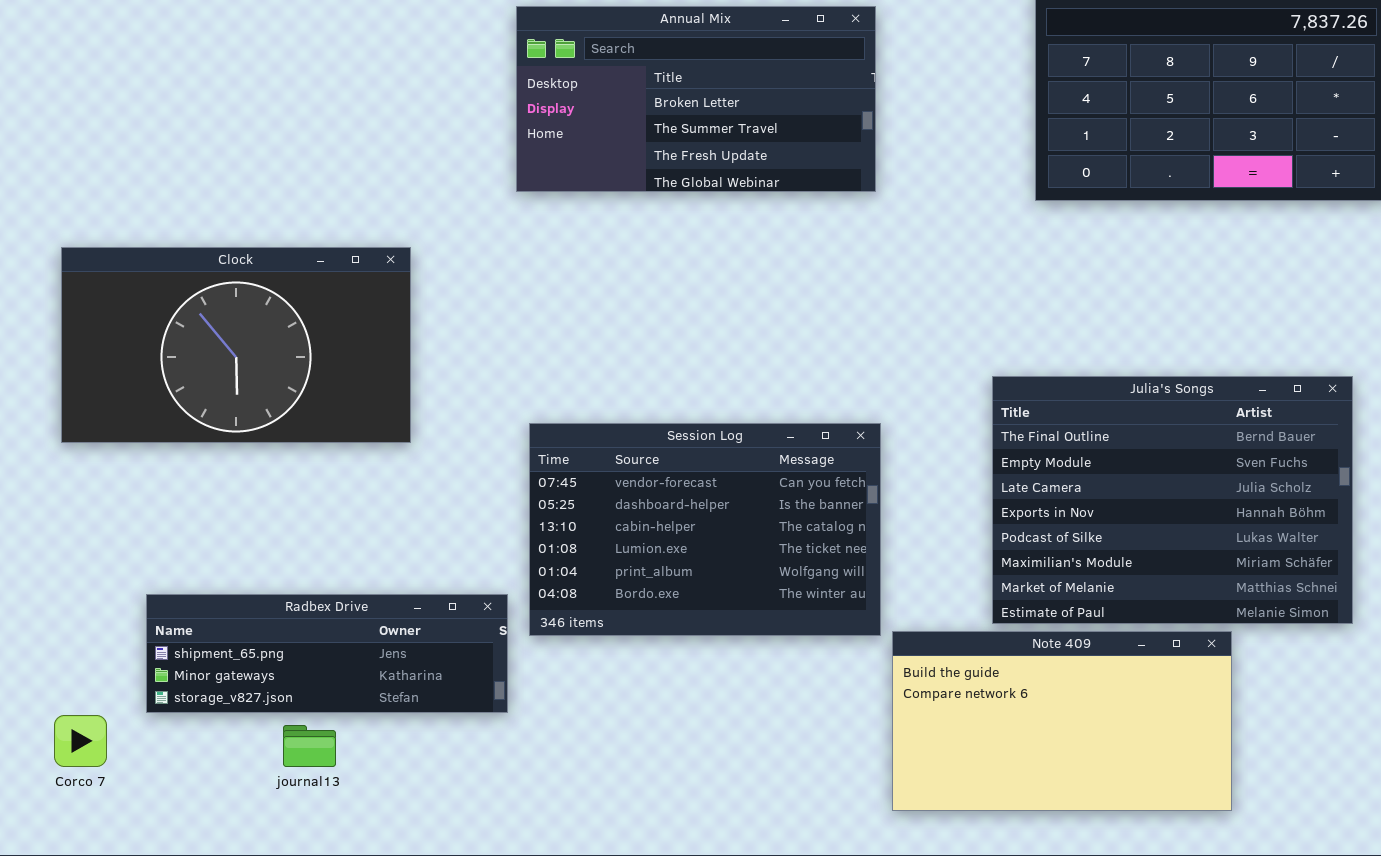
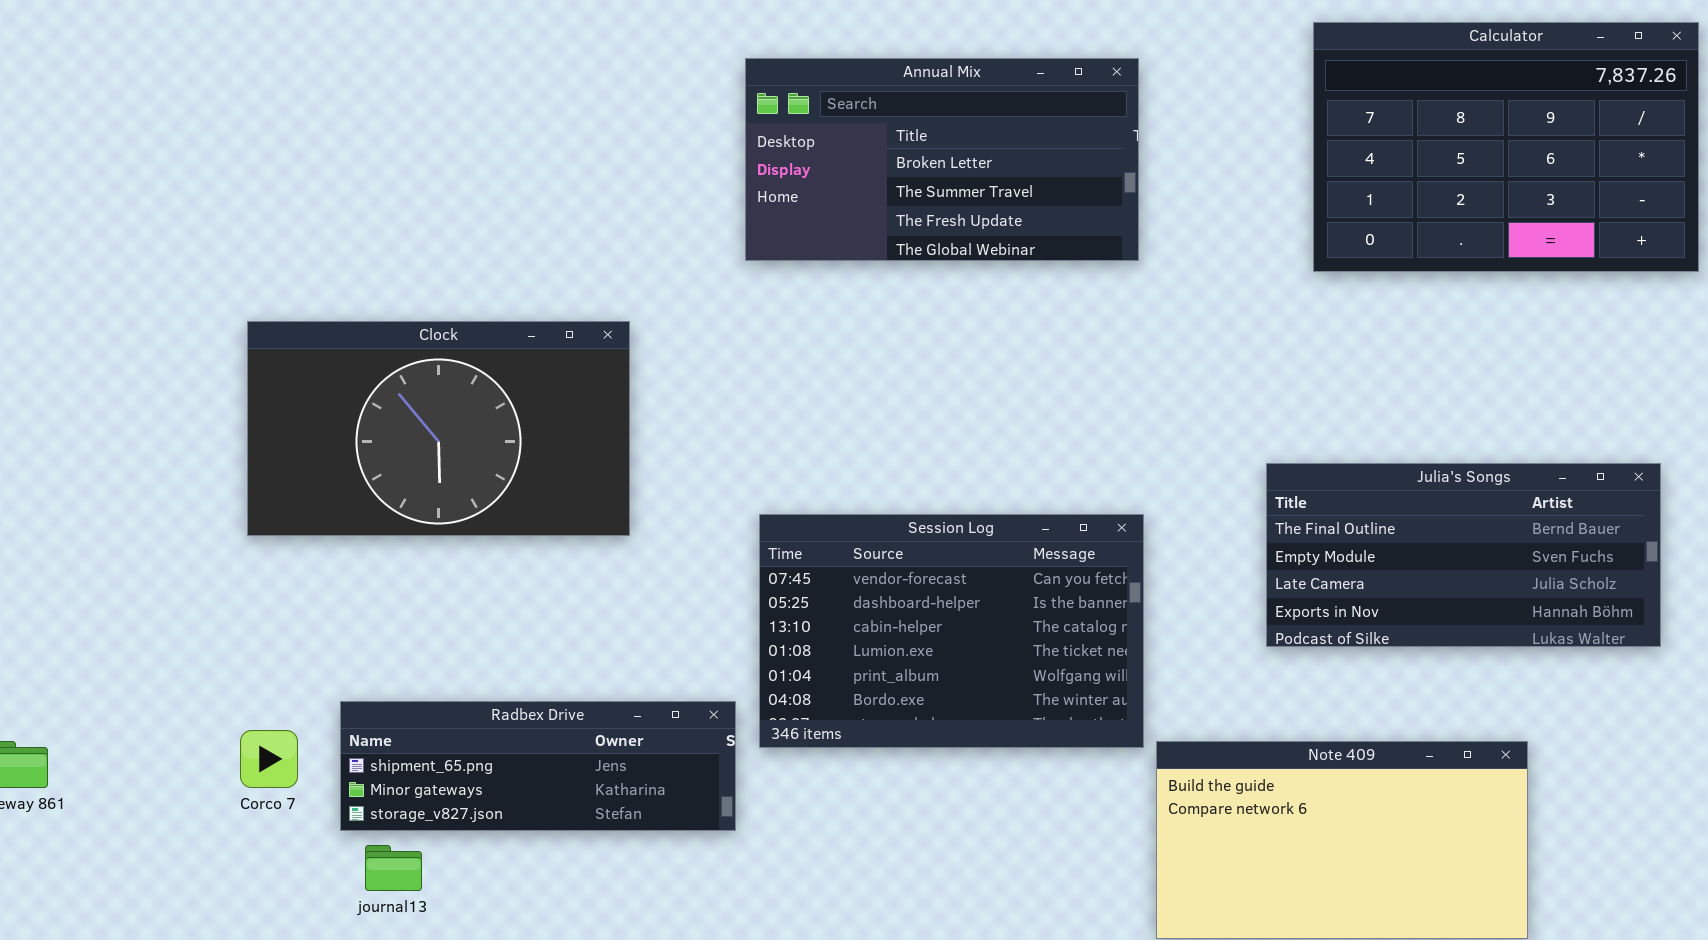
Julia's Songs: [992,376,1353,624] -> [1266,463,1661,647], resized
Corco 7: [54,715,107,767] -> [240,730,298,788], moved
journal13: [283,725,336,767] -> [365,845,422,891], moved

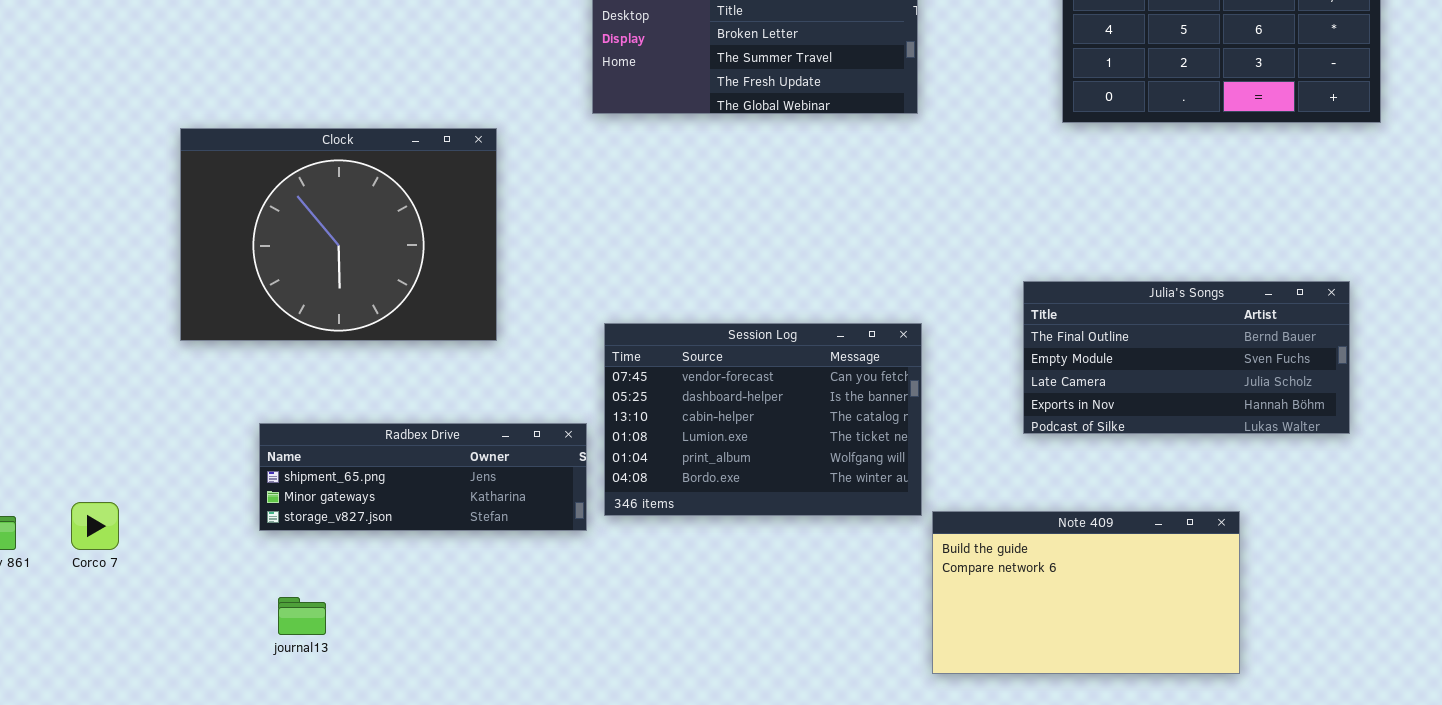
Clock: [247,321,630,536] -> [180,128,497,341], resized
Radbex Drive: [340,701,736,831] -> [259,423,587,531], moved
Corco 7: [240,730,298,788] -> [71,502,119,550], moved

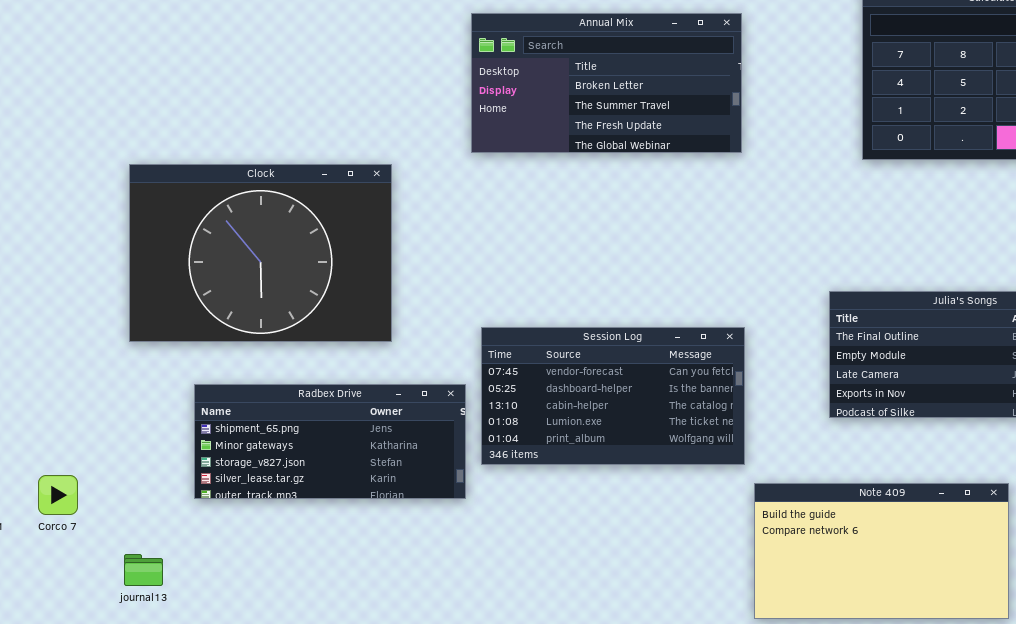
Session Log: [604,323,922,516] -> [481,327,745,465], resized
Radbex Drive: [259,423,587,531] -> [194,384,466,499], resized
journal13: [278,597,326,635] -> [124,554,163,586], moved

